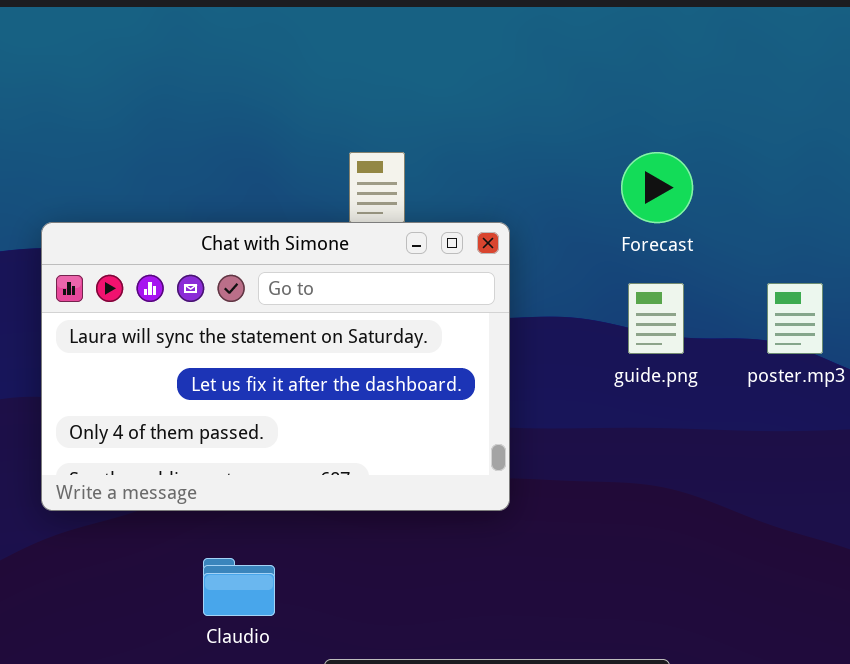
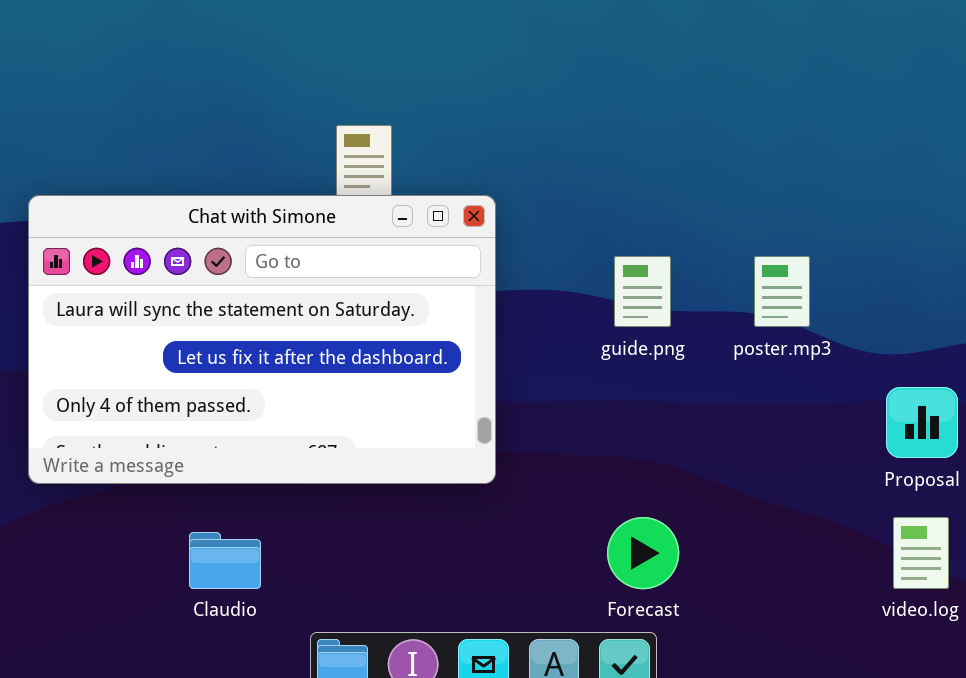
Forecast: [621,152,693,223] -> [607,517,679,589], moved

